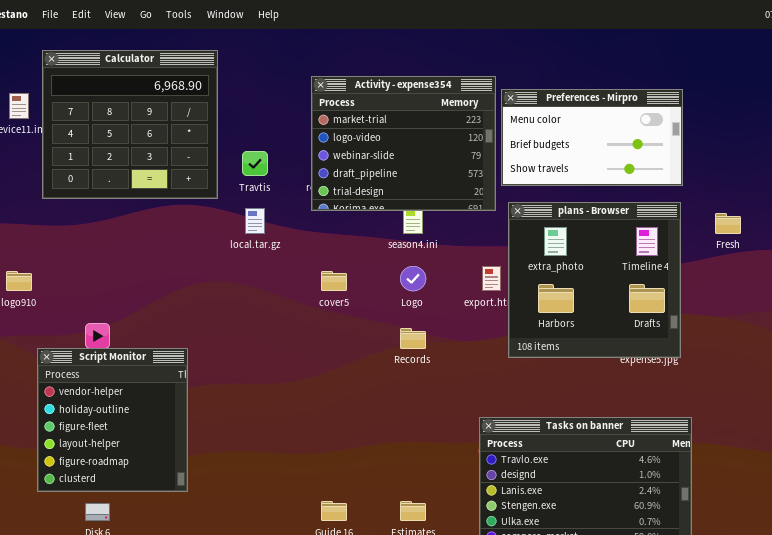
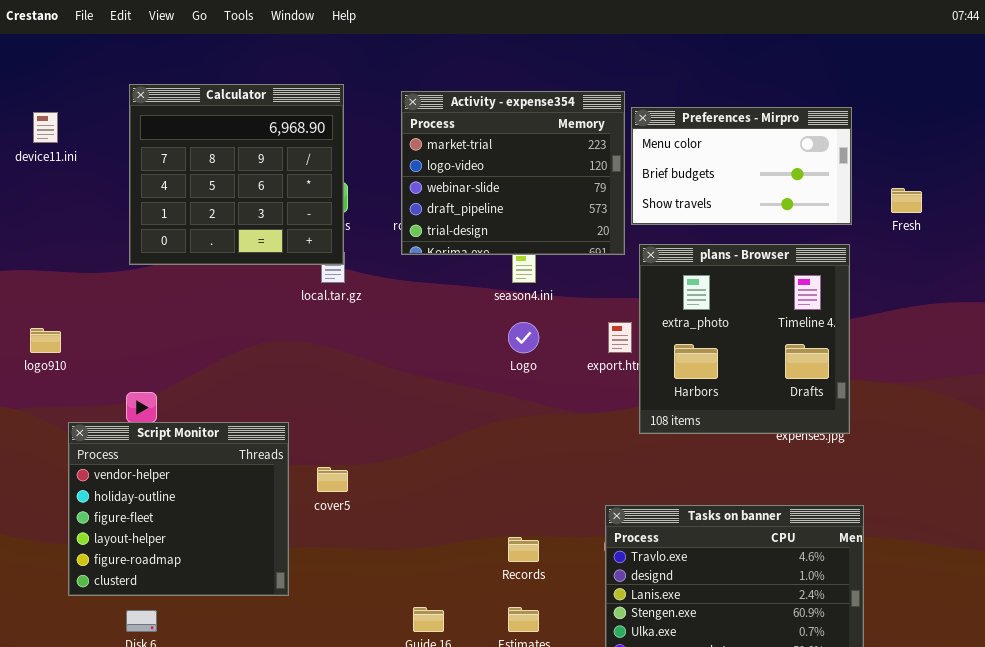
Calculator: [42,50,218,199] -> [129,84,344,265], moved
Fresh: [715,213,741,234] -> [891,188,922,213], moved
cover5: [321,271,347,291] -> [317,467,348,492], moved
Records: [400,328,426,349] -> [508,537,539,562], moved
Script Monitor: [37,348,188,492] -> [68,422,289,596], resized

